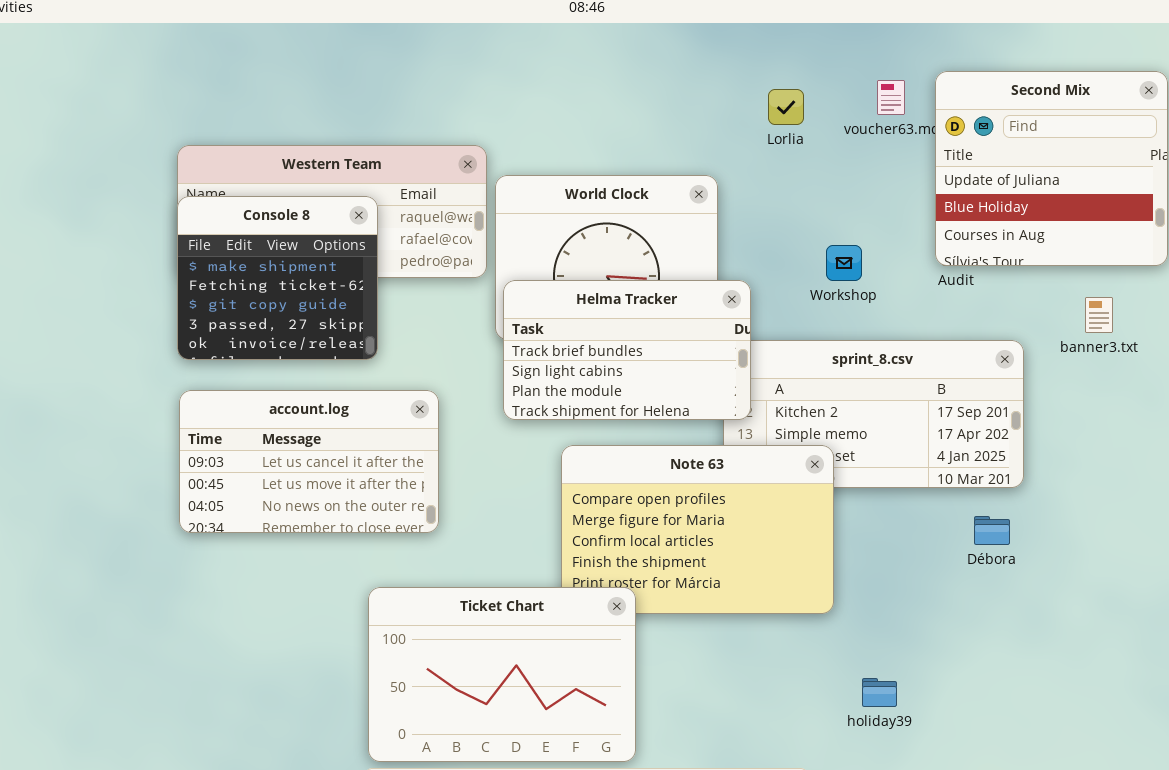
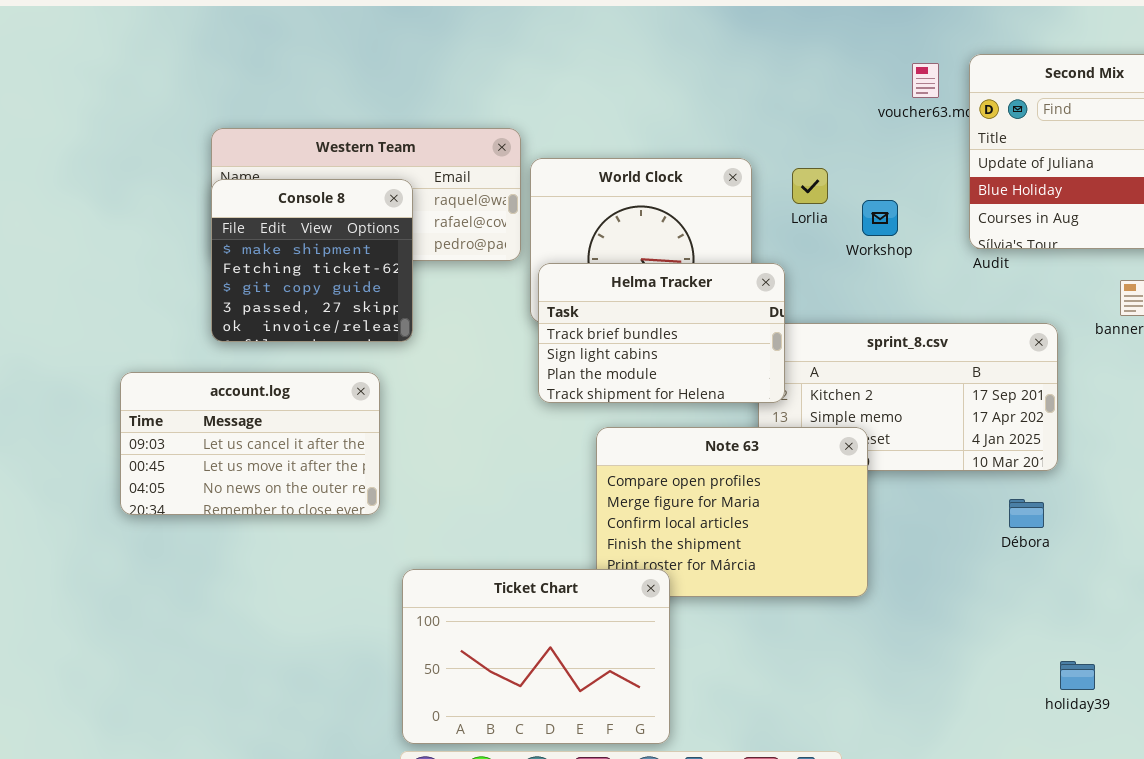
Lorlia: [768,89,804,125] -> [792,168,828,204], moved
Workshop: [826,245,862,281] -> [862,200,898,236], moved
account.log: [179,390,439,533] -> [120,372,380,515], moved
holiday39: [862,678,897,707] -> [1060,661,1095,690], moved

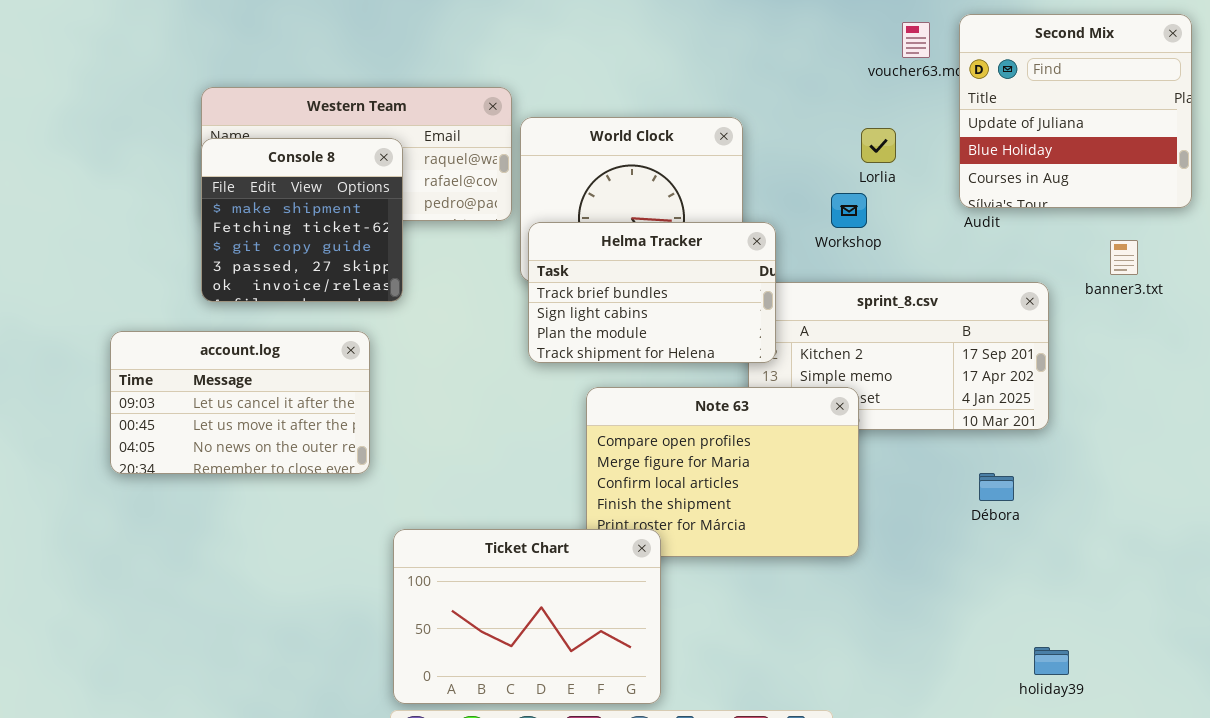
Lorlia: [792,168,828,204] -> [861,128,896,163], moved
Workshop: [862,200,898,236] -> [831,193,867,228], moved
Débora: [1009,499,1044,528] -> [979,473,1014,501], moved
holiday39: [1060,661,1095,690] -> [1034,647,1069,675], moved

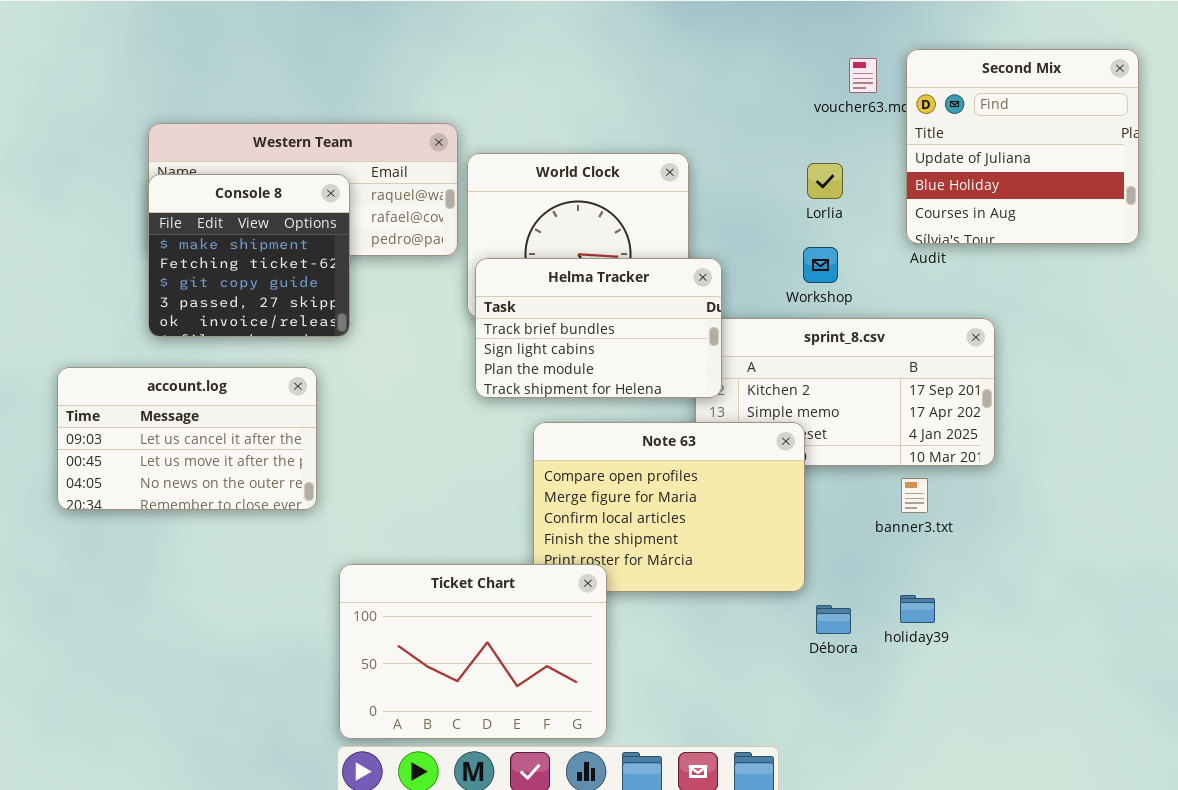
Workshop: [831,193,867,228] -> [803,247,838,283], moved
banner3.txt: [1110,240,1138,275] -> [901,478,928,513], moved
Débora: [979,473,1014,501] -> [816,605,851,634], moved
holiday39: [1034,647,1069,675] -> [900,595,935,623], moved

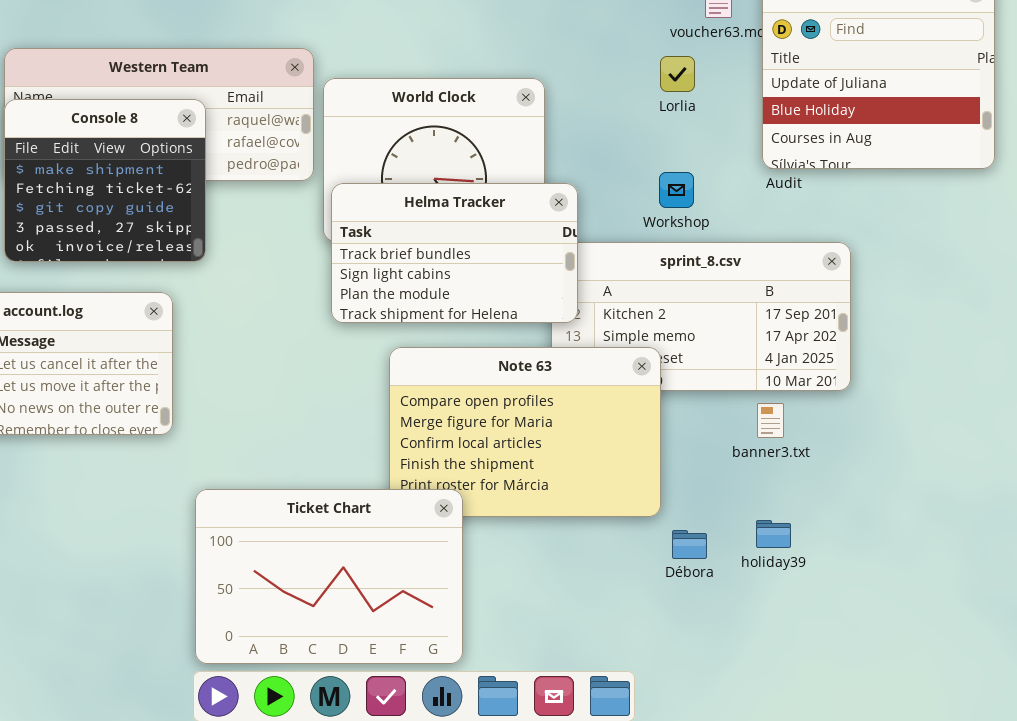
Lorlia: [807,163,843,199] -> [660,56,695,92], moved

